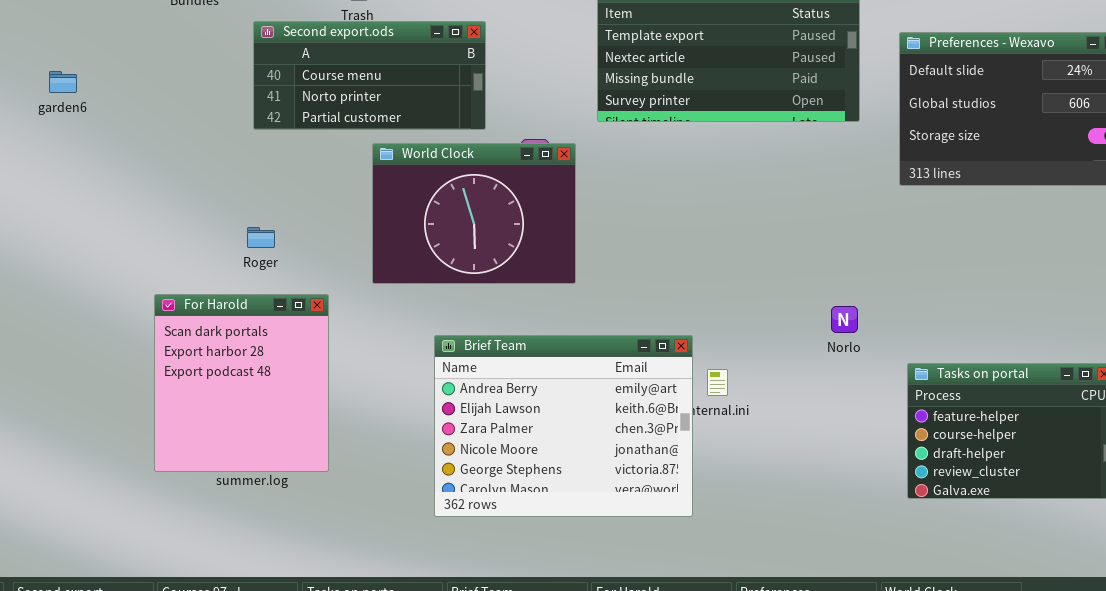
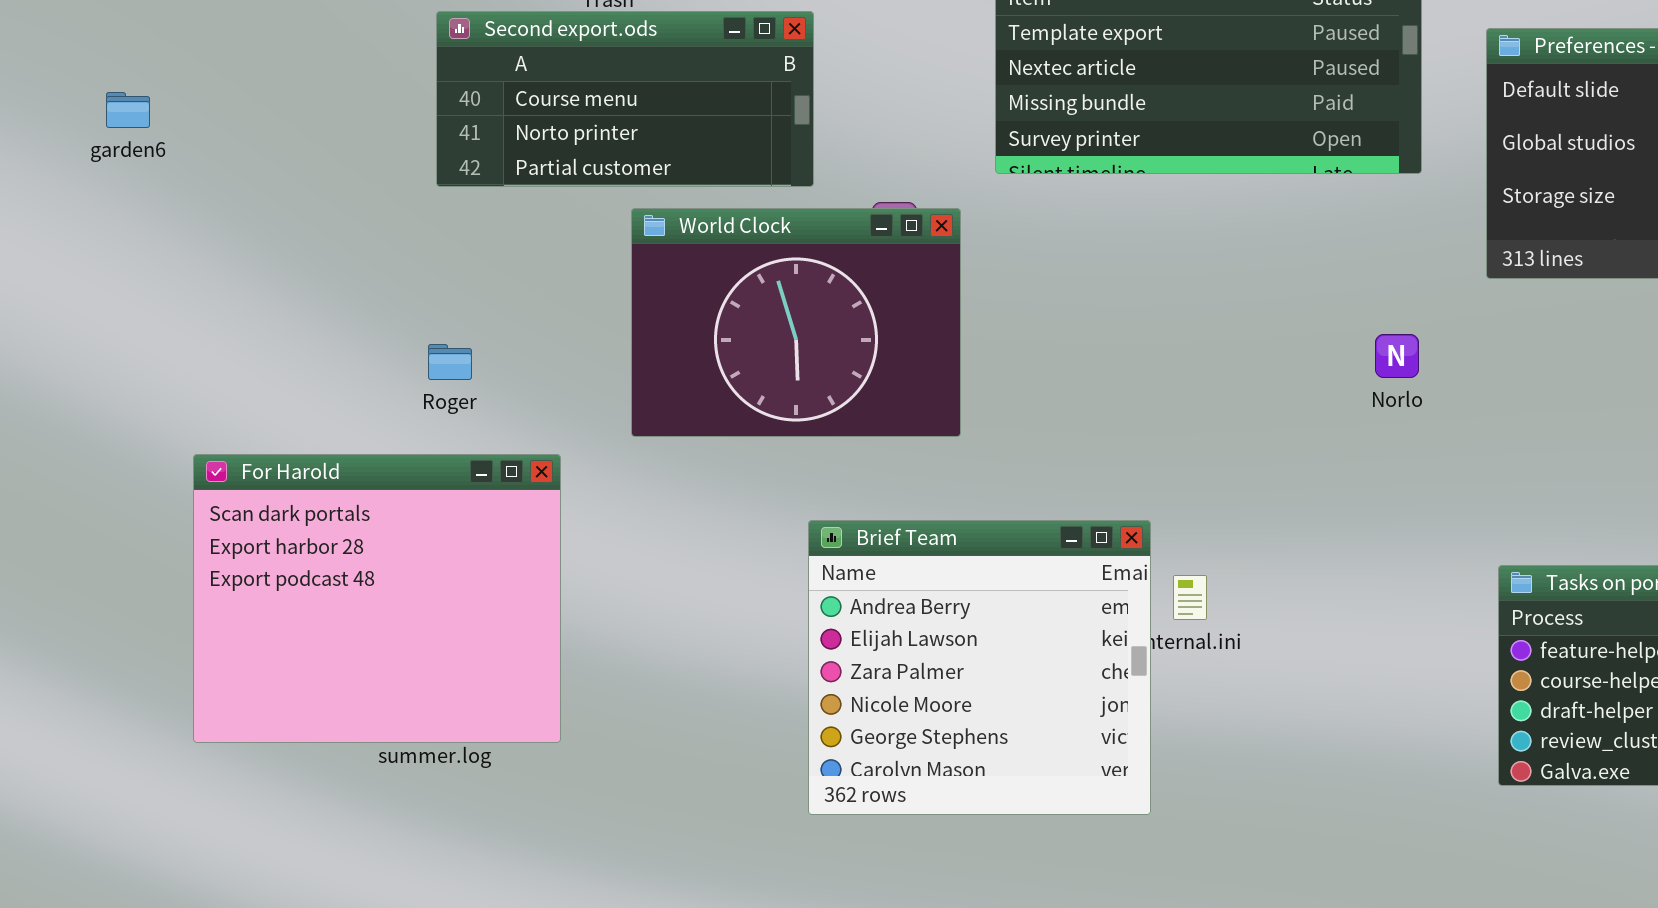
For Harold: [154,294,329,472] -> [193,454,561,743], resized
Norlo: [831,306,858,333] -> [1375,334,1419,378], moved
Brief Team: [434,335,693,517] -> [808,520,1151,815], resized

